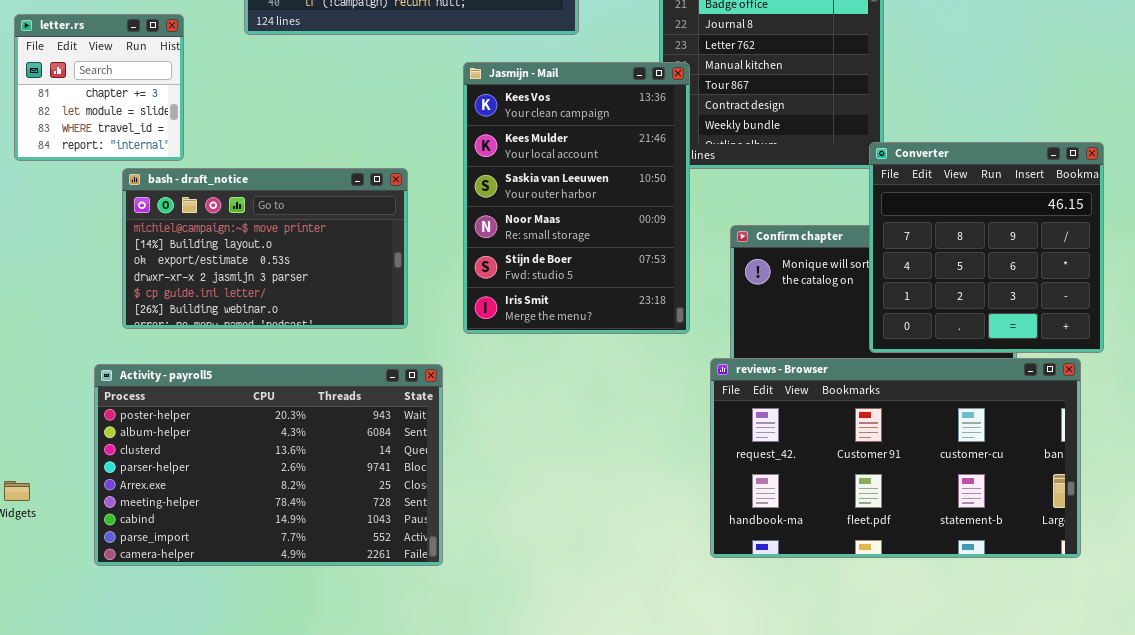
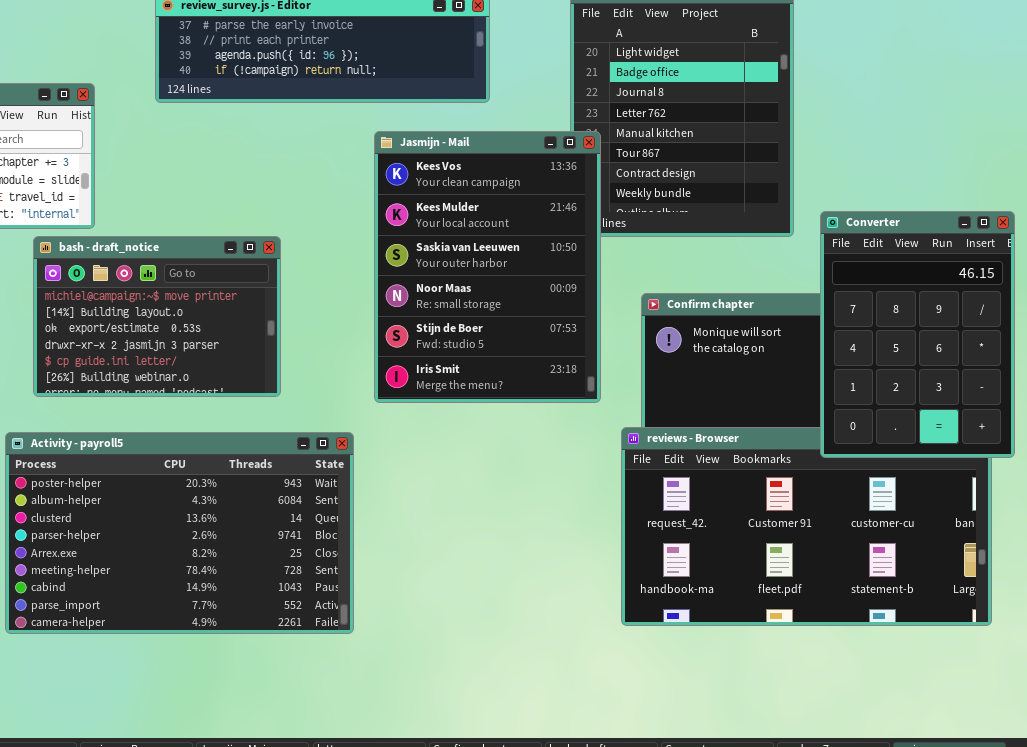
Converter: [869,142,1104,353] -> [820,211,1015,458], resized
bash - draft_notice: [122,168,408,329] -> [33,236,281,397], resized

